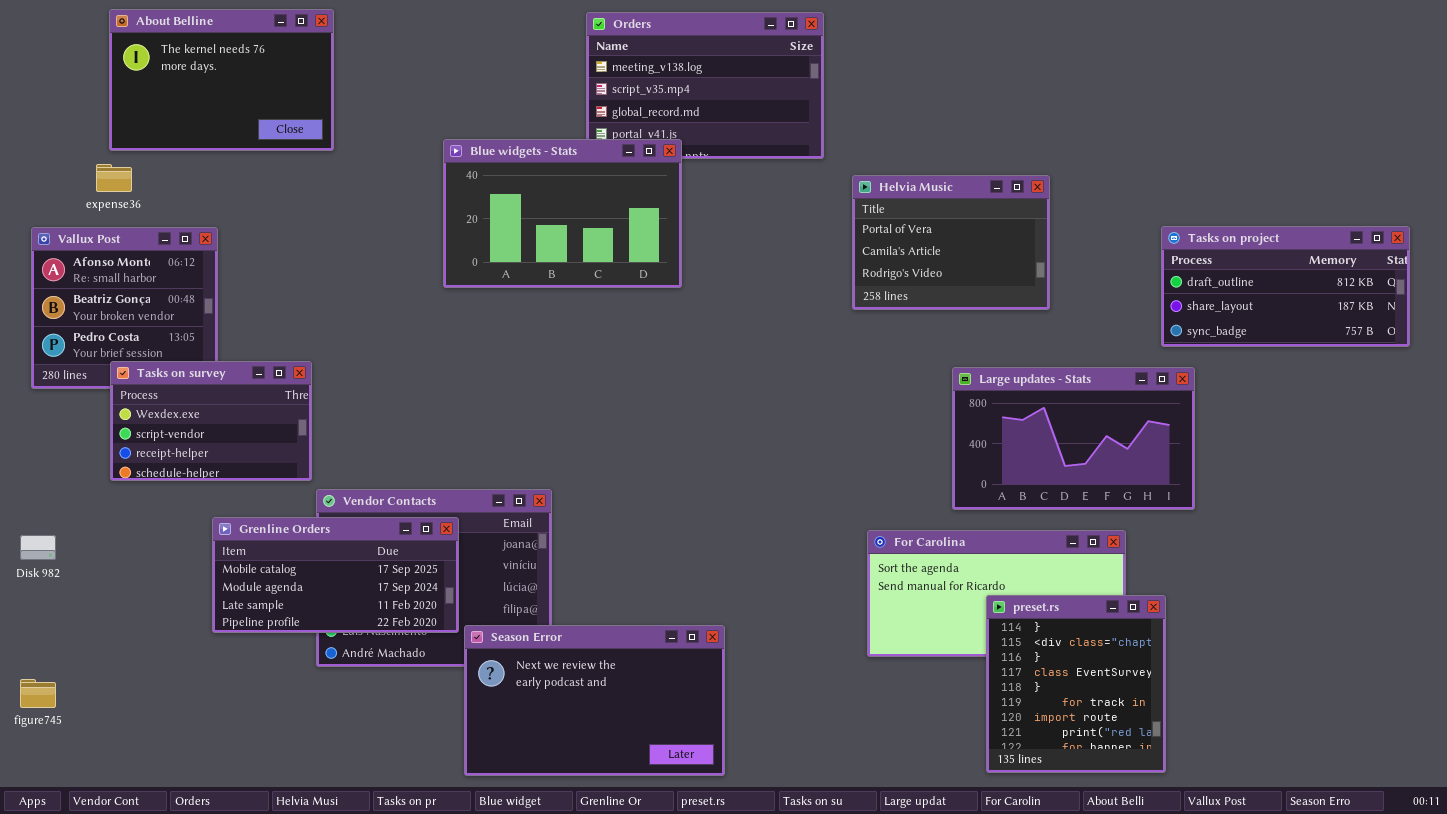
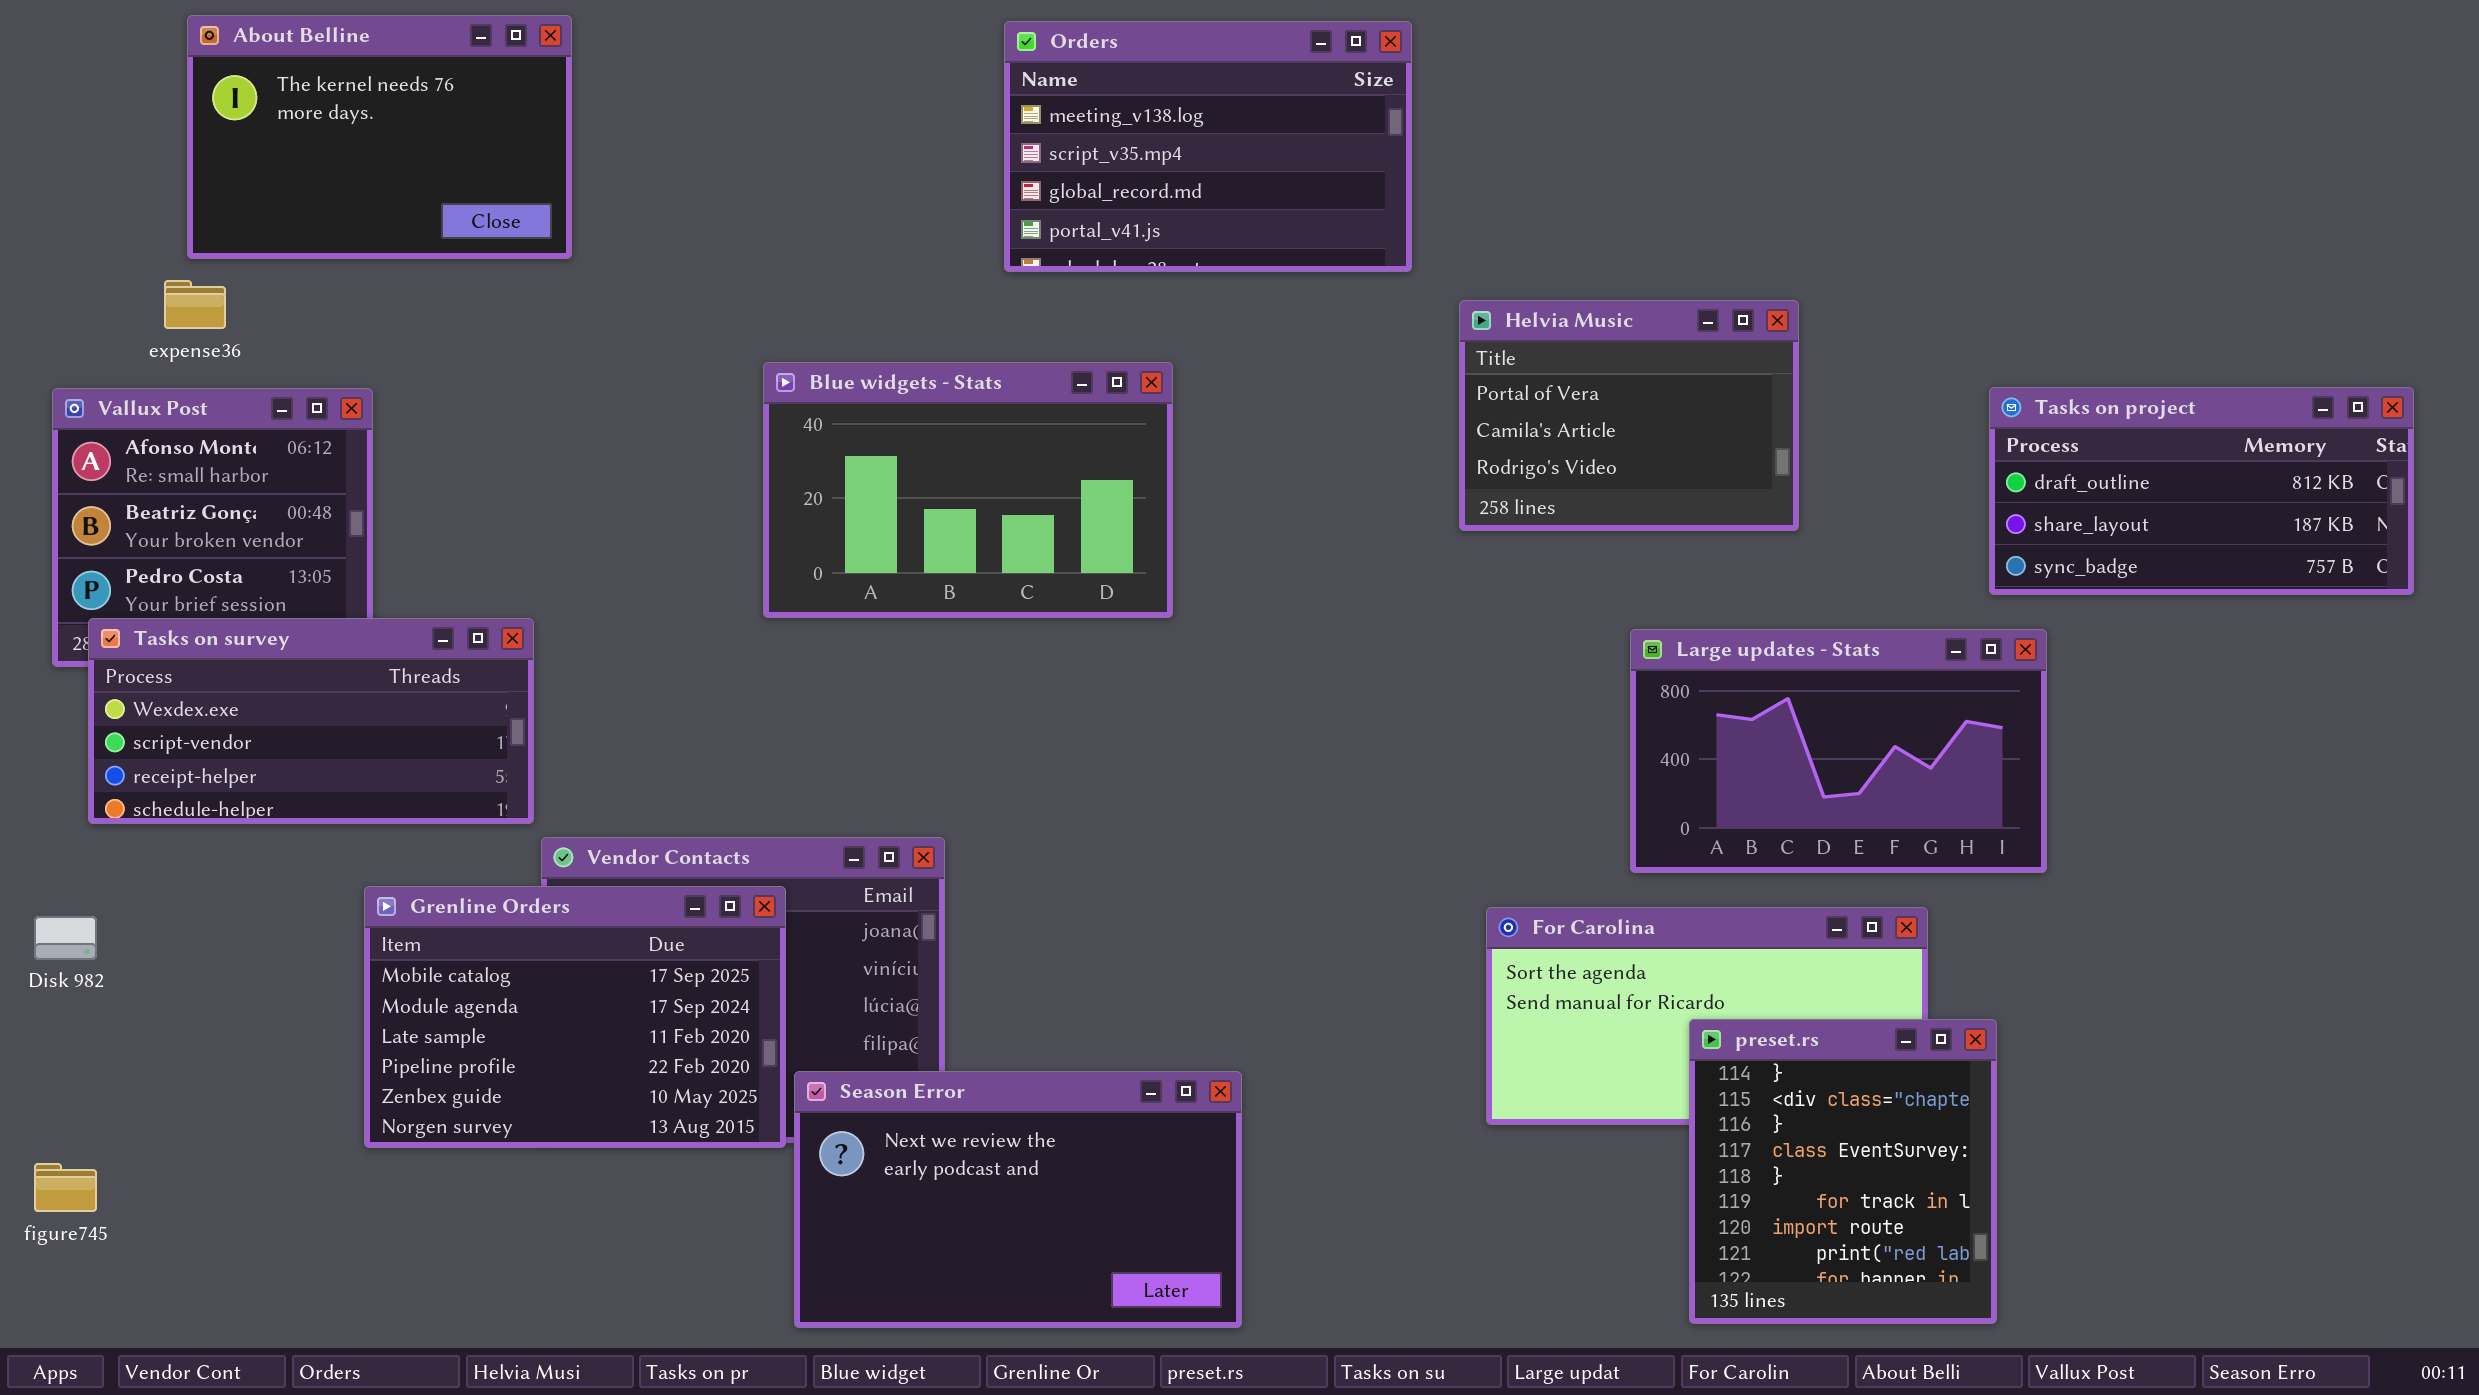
Blue widgets - Stats: [443,139,682,288] -> [763,362,1173,618], moved
Tasks on survey: [110,361,312,481] -> [88,618,534,824], resized
Grenline Orders: [212,517,459,633] -> [364,886,786,1148], resized

